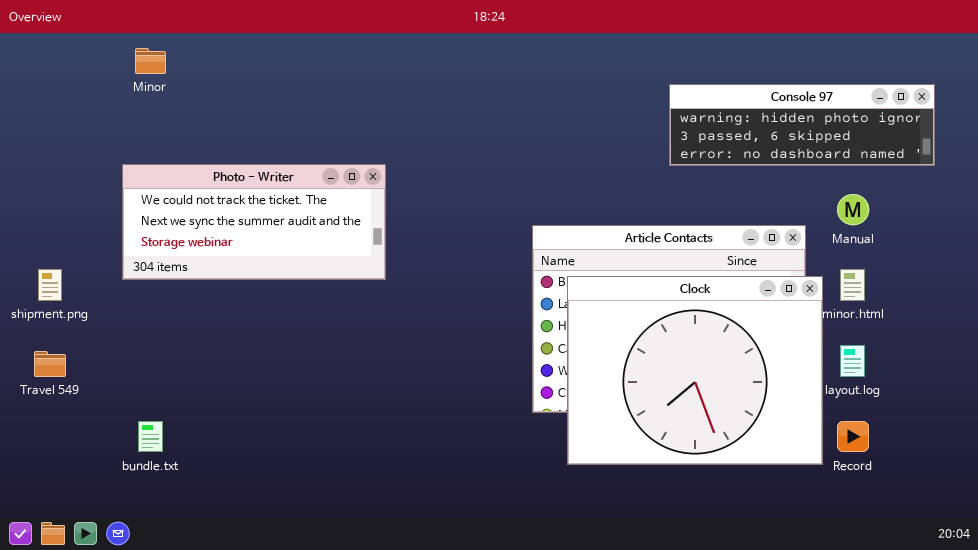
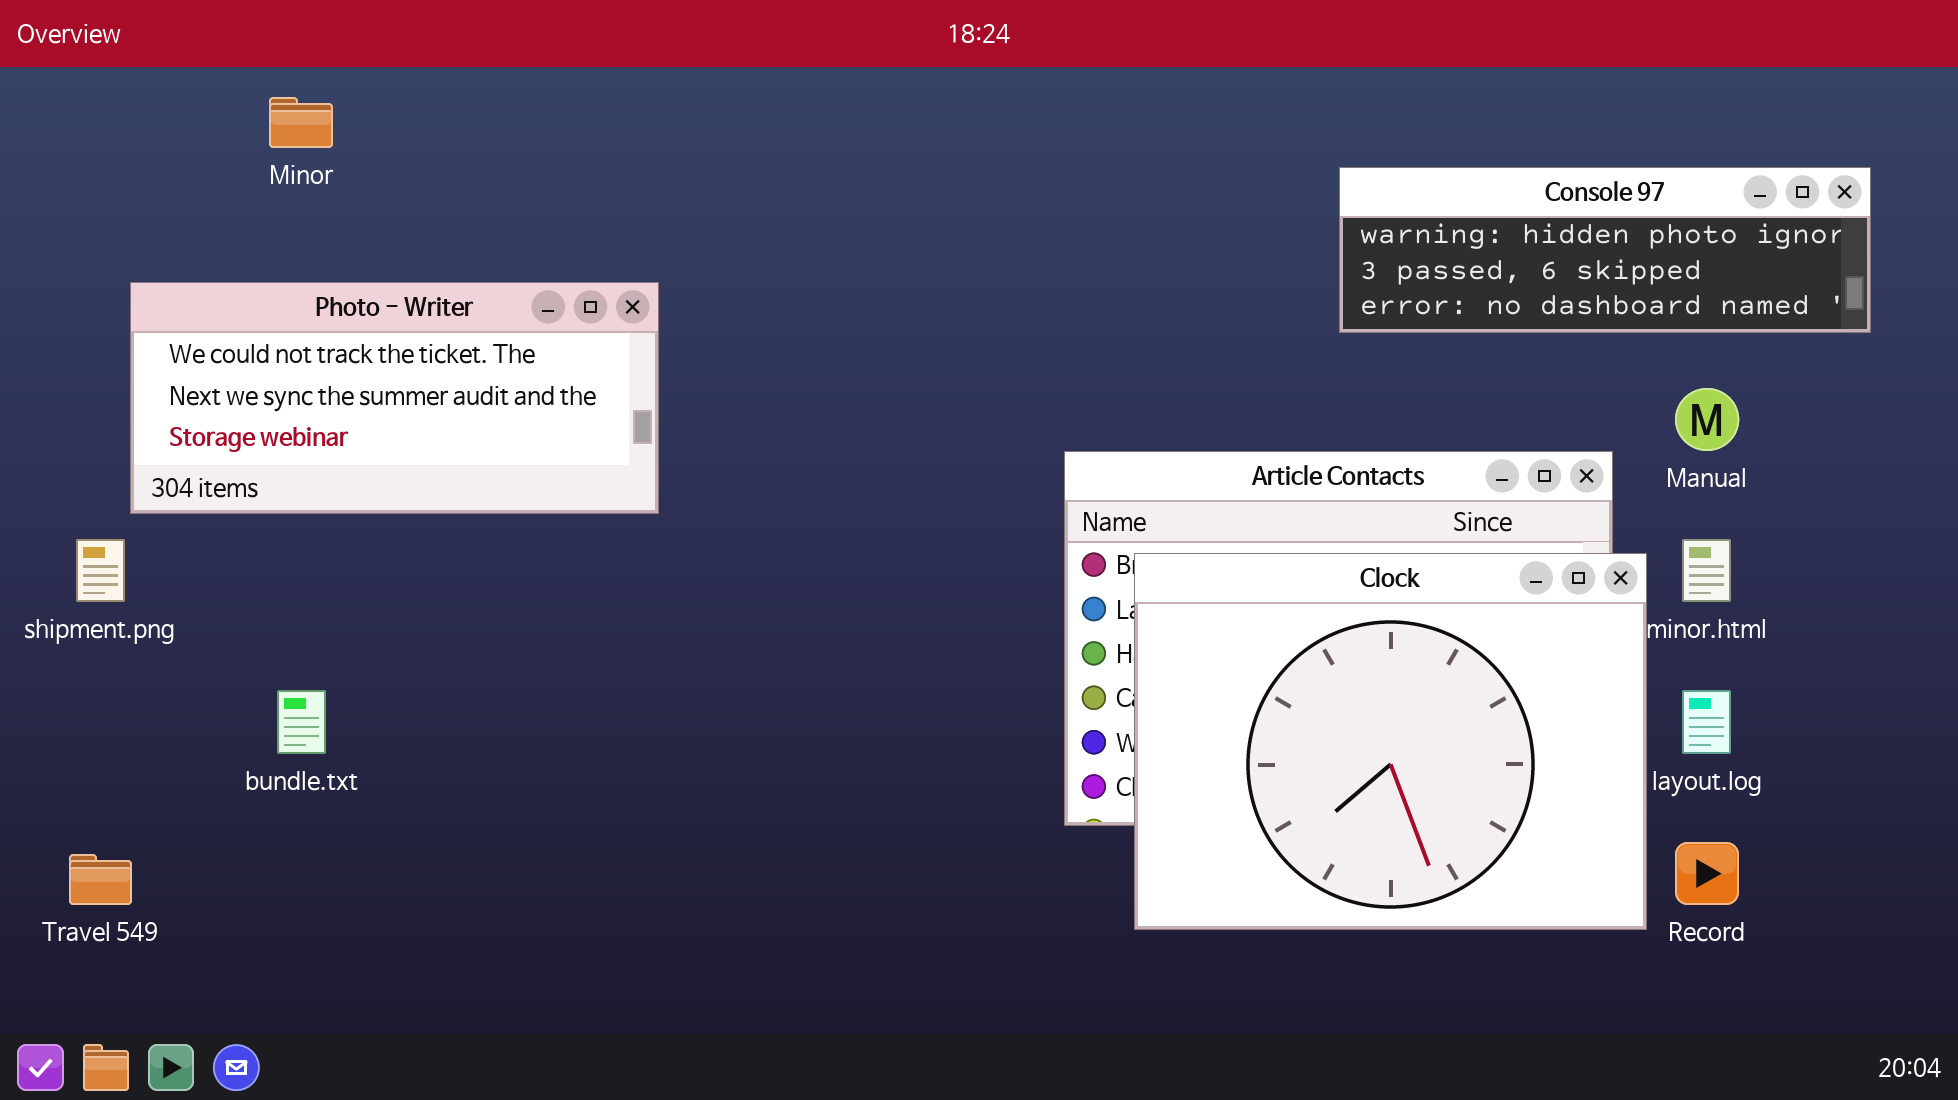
Photo - Writer: [122,164,386,280] -> [130,282,659,514], moved
Travel 549: [34,351,66,377] -> [69,854,132,905], moved
bundle.txt: [138,421,163,452] -> [277,690,326,754], moved

